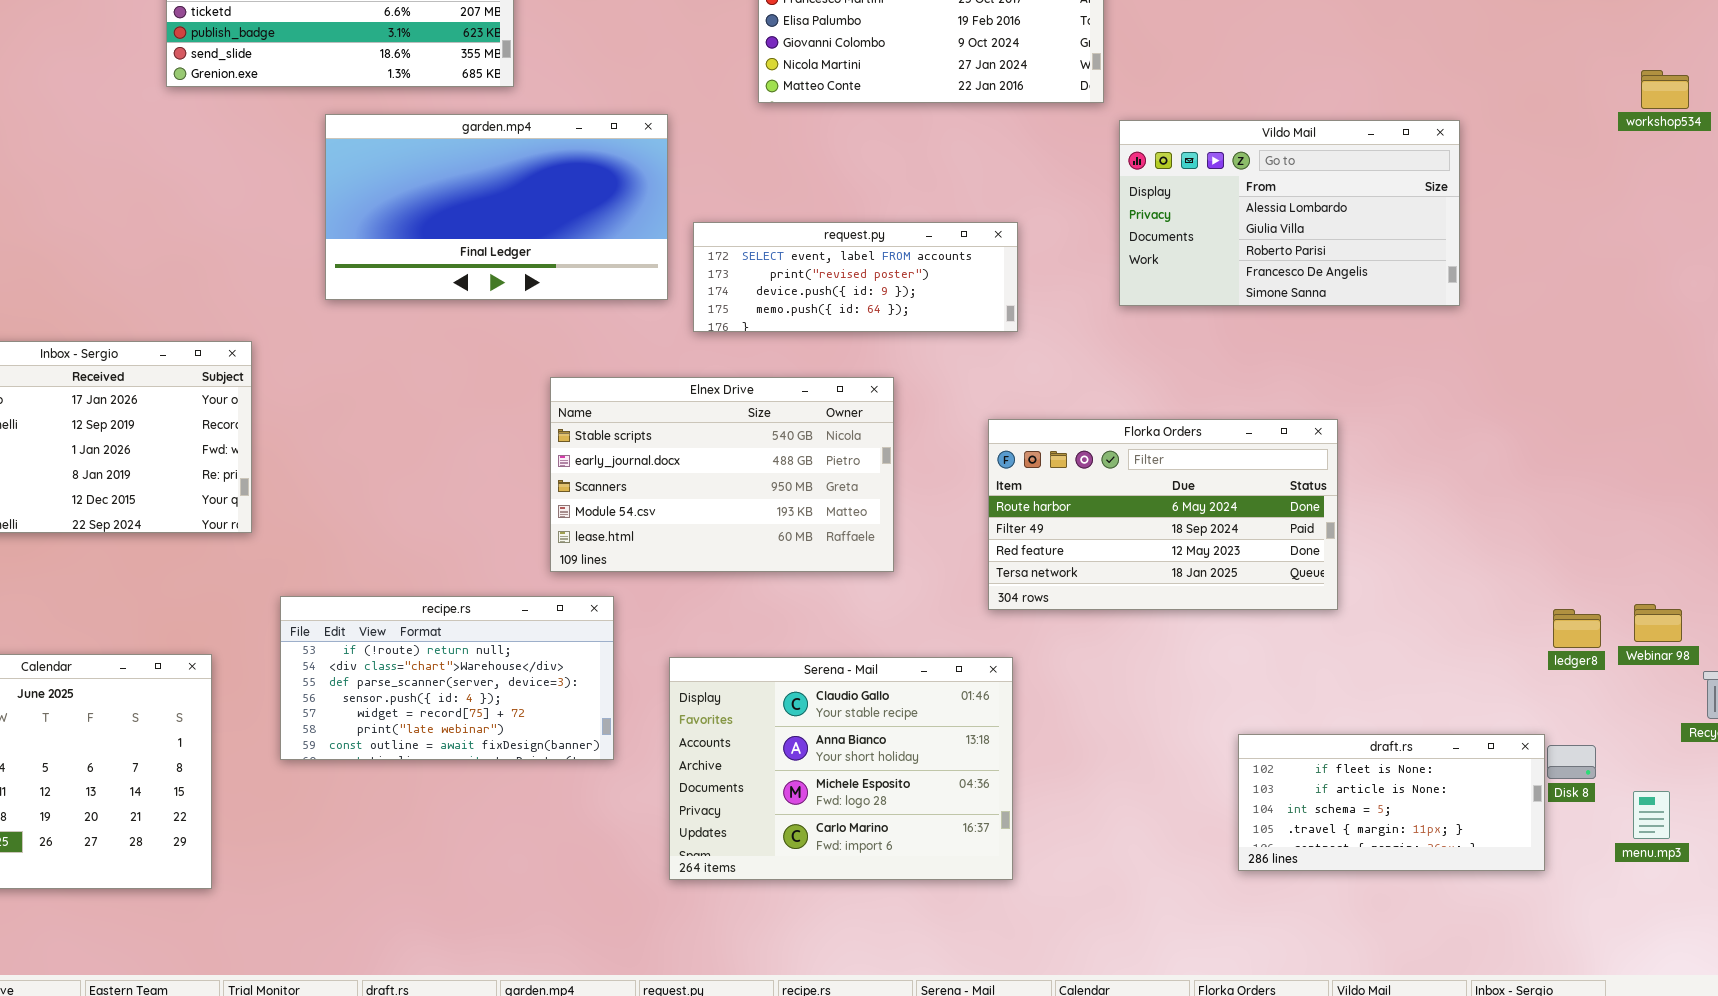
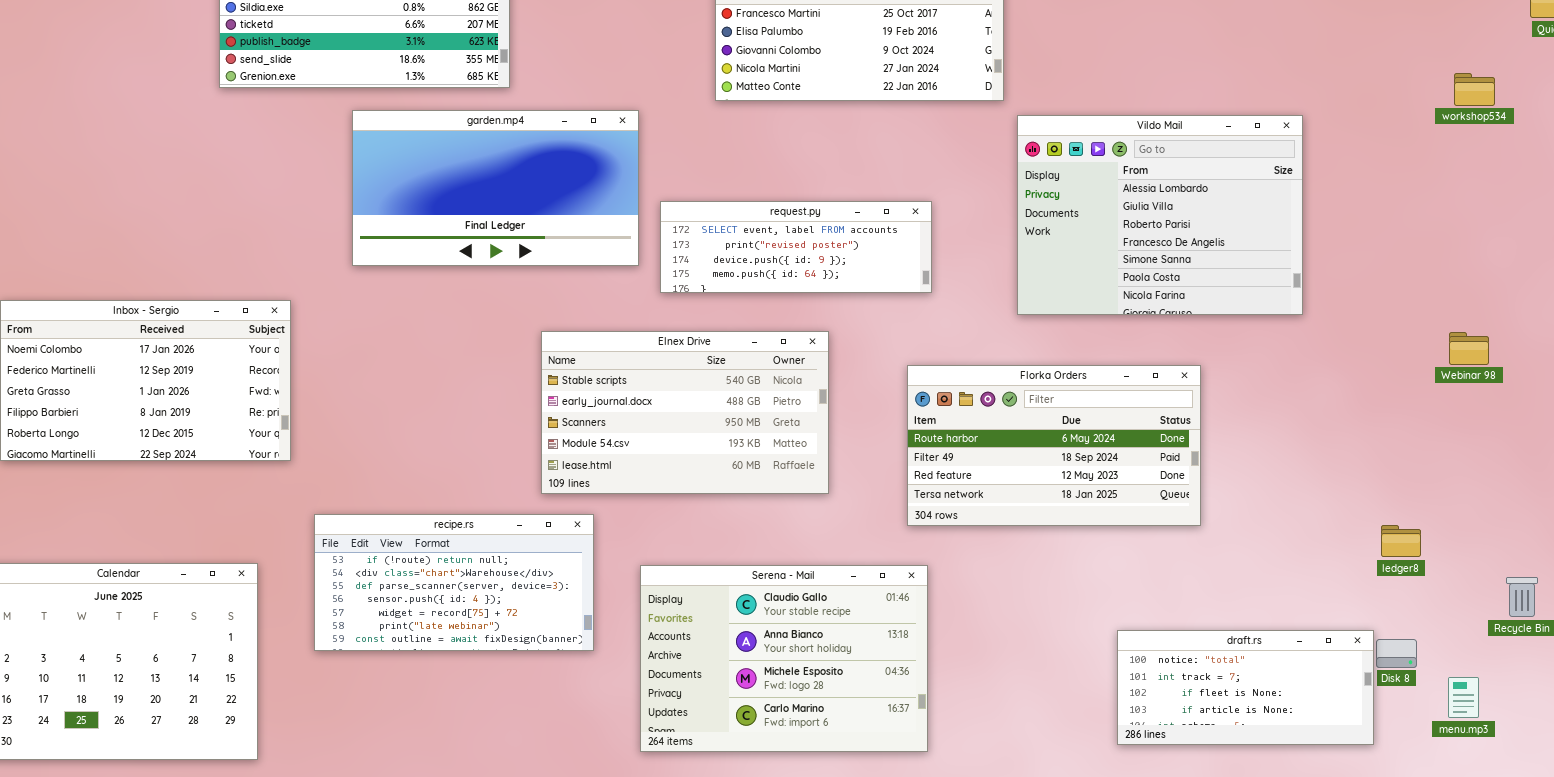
Vildo Mail: [1119,120,1460,306] -> [1017,115,1303,315], resized
Webinar 98: [1634,604,1682,642] -> [1449,332,1489,365], moved
draft.rs: [1238,734,1545,871] -> [1117,630,1374,745], scrolled up 2 rows

